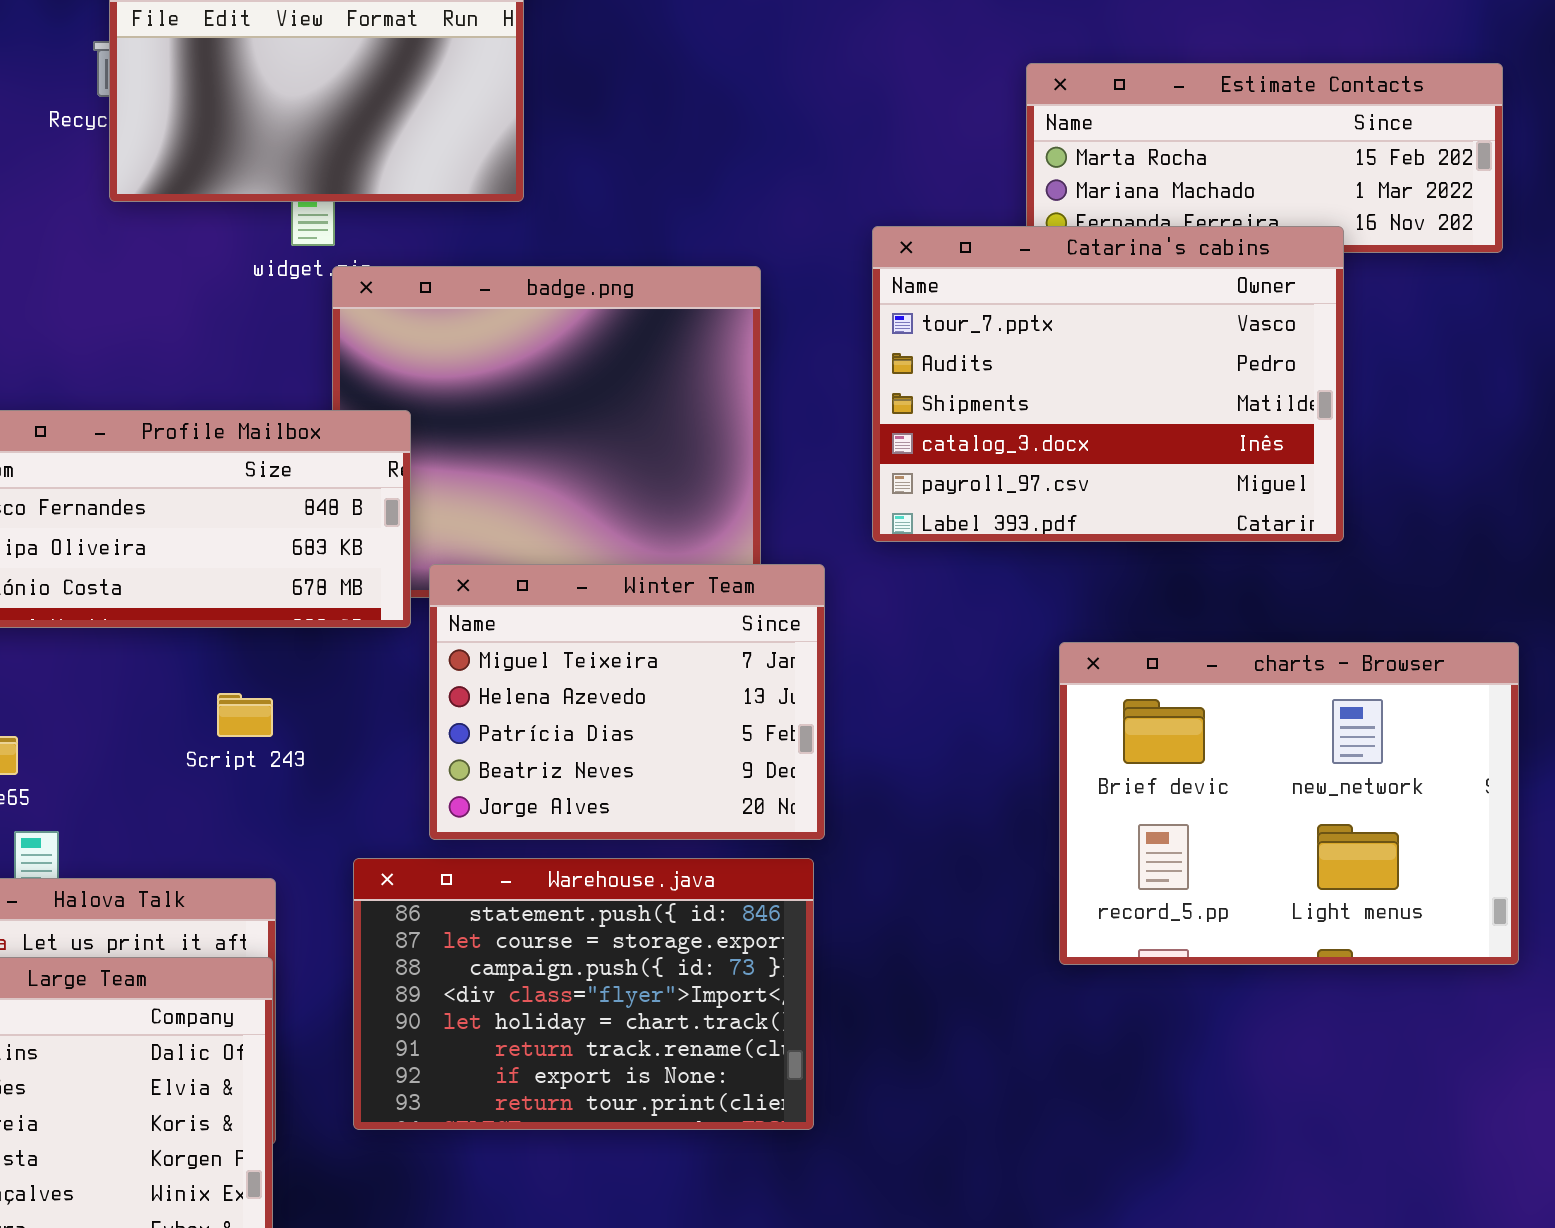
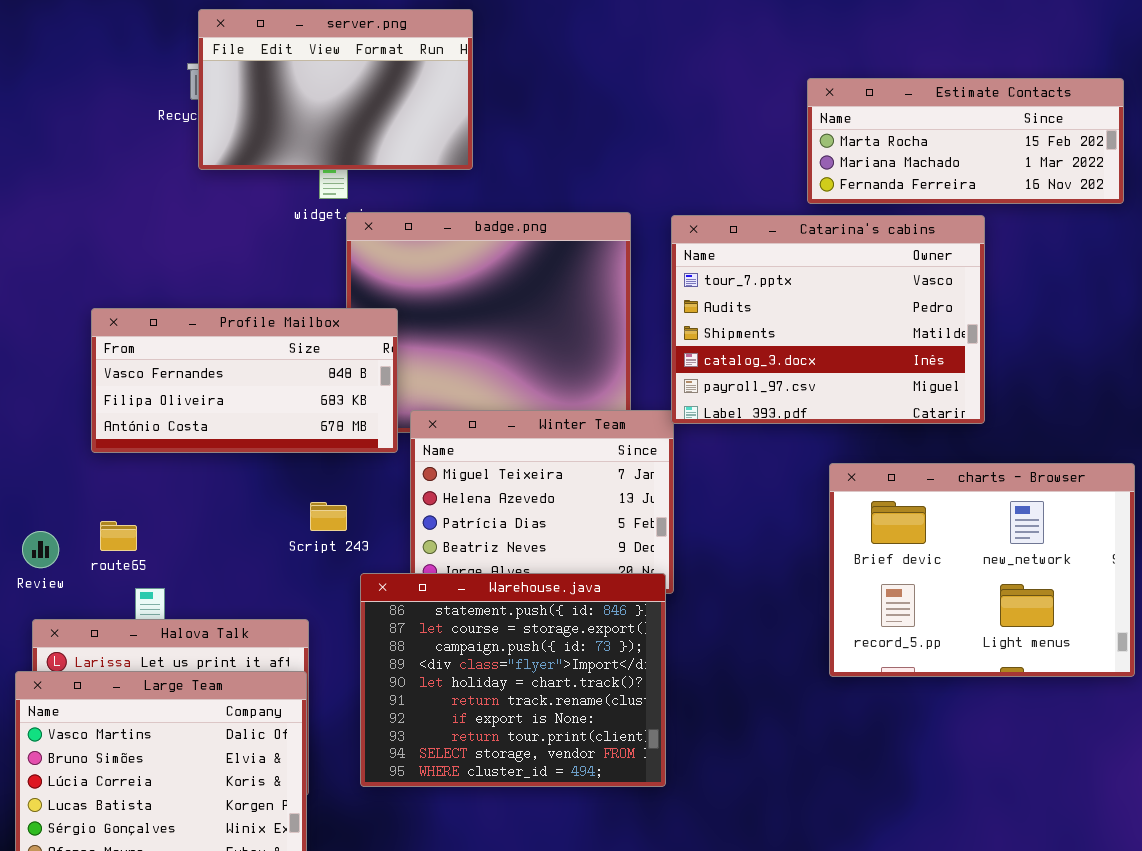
Catarina's cabins: [872,226,1344,542] -> [671,215,985,424], moved
Script 243: [217,693,273,737] -> [310,502,347,531], moved
Warehouse.java: [353,858,814,1130] -> [360,573,666,787], resized

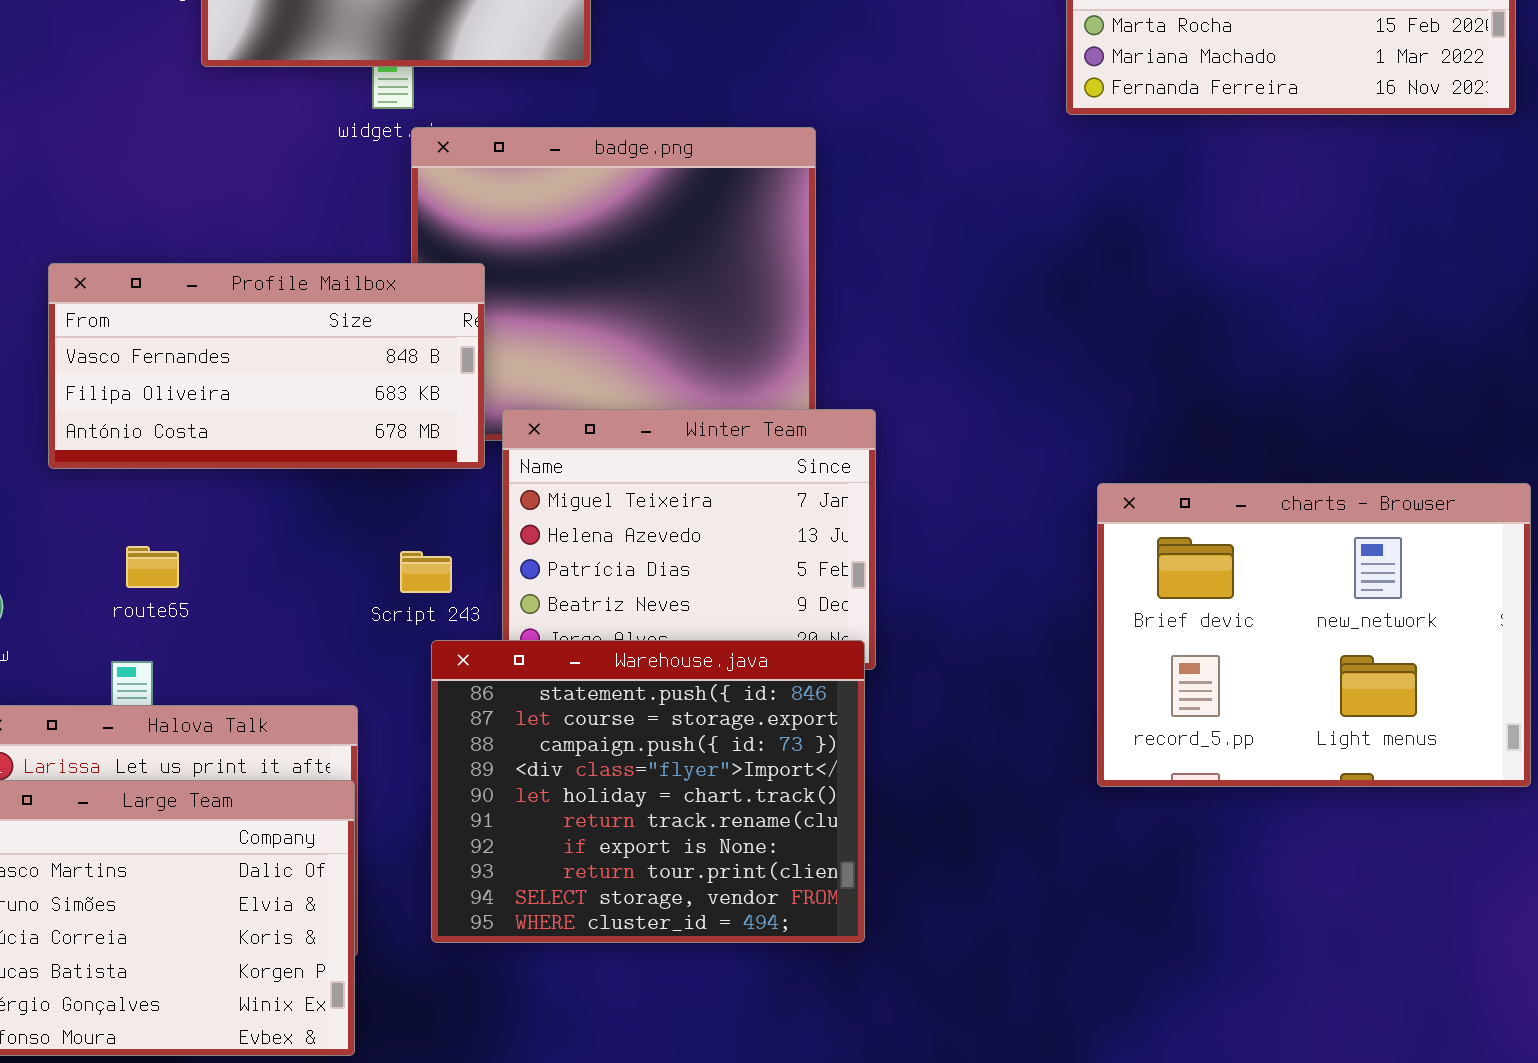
Catarina's cabins: [671,215,985,424] -> none, closed
Script 243: [310,502,347,531] -> [400,551,452,593], moved
route65: [100,521,137,551] -> [126,546,179,588], moved

